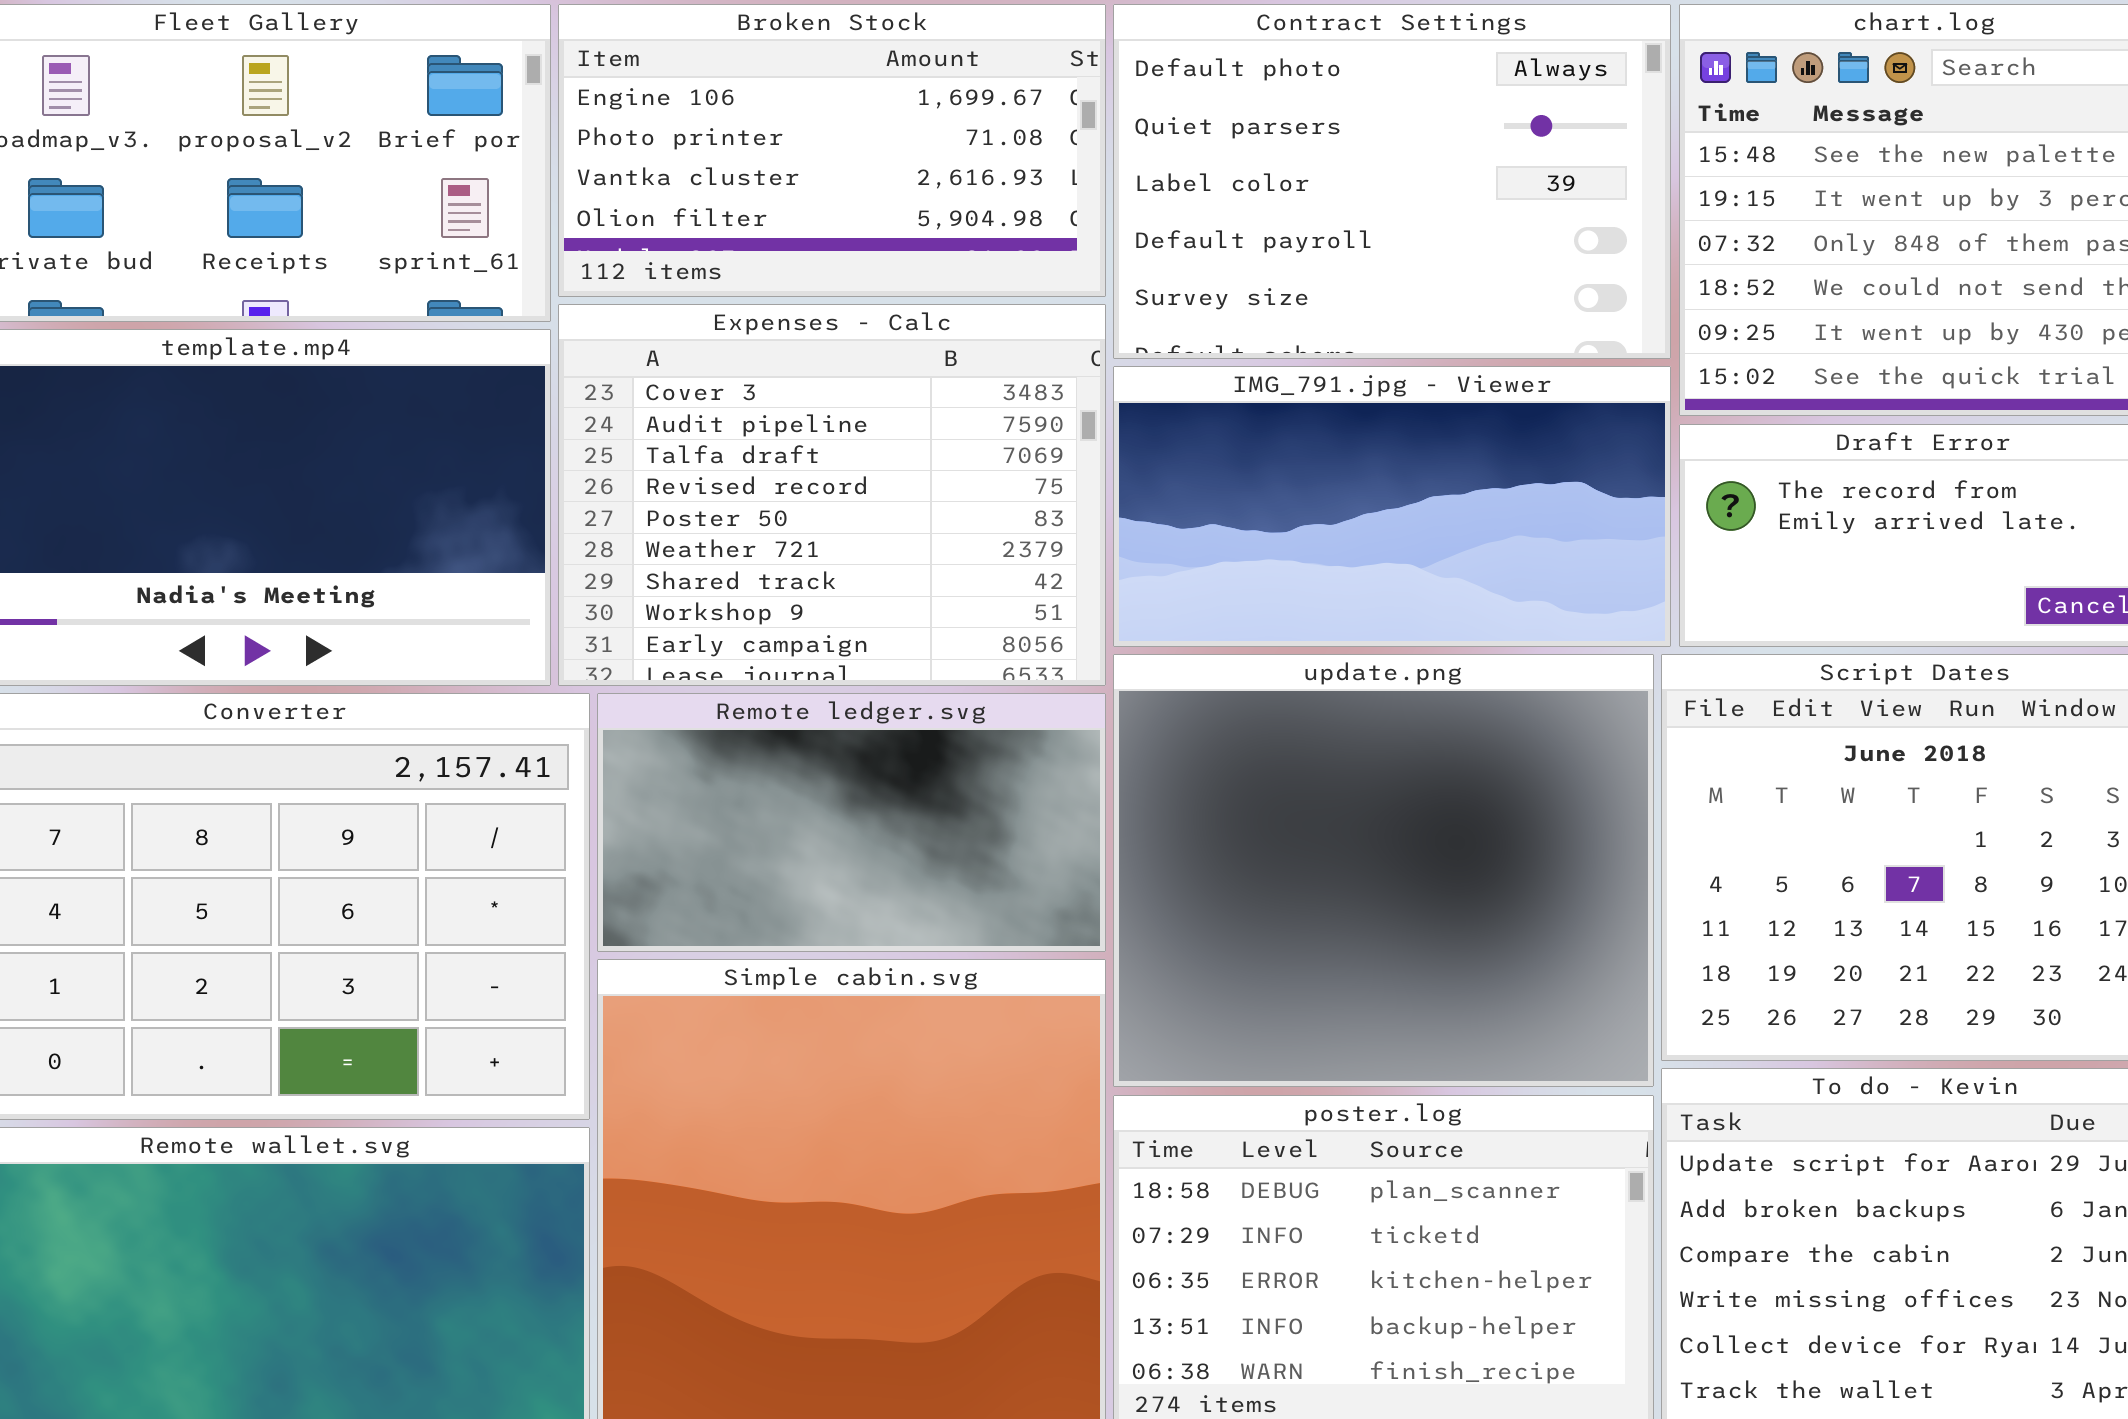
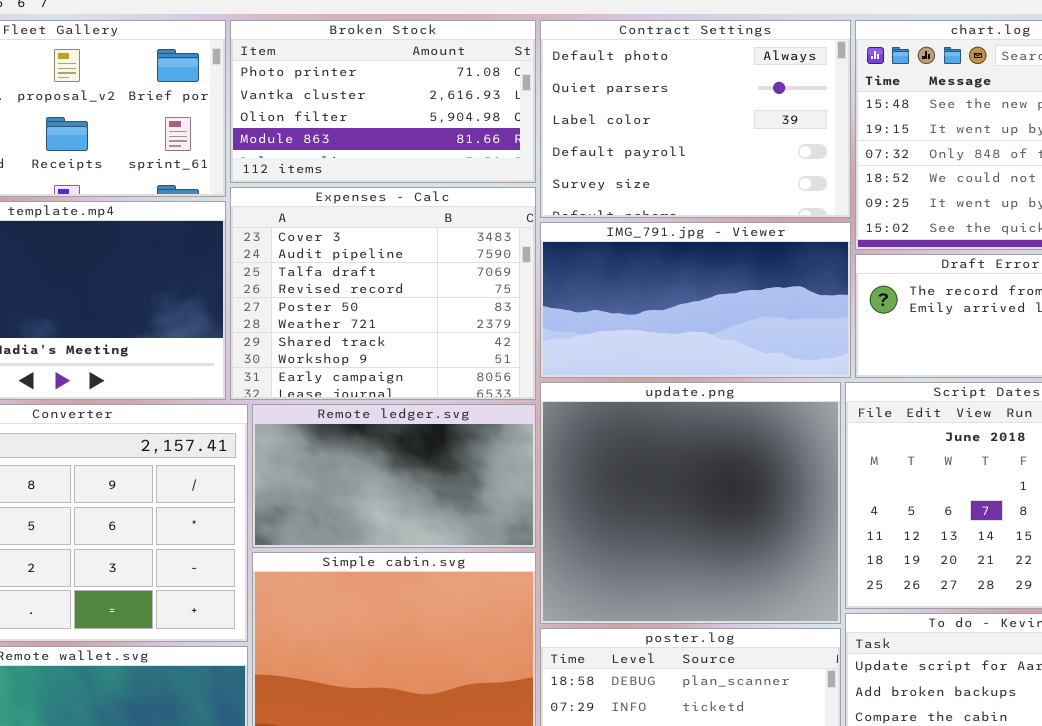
Broken Stock: [558,4,1106,297] -> [230,20,536,183], scrolled down 1 row

